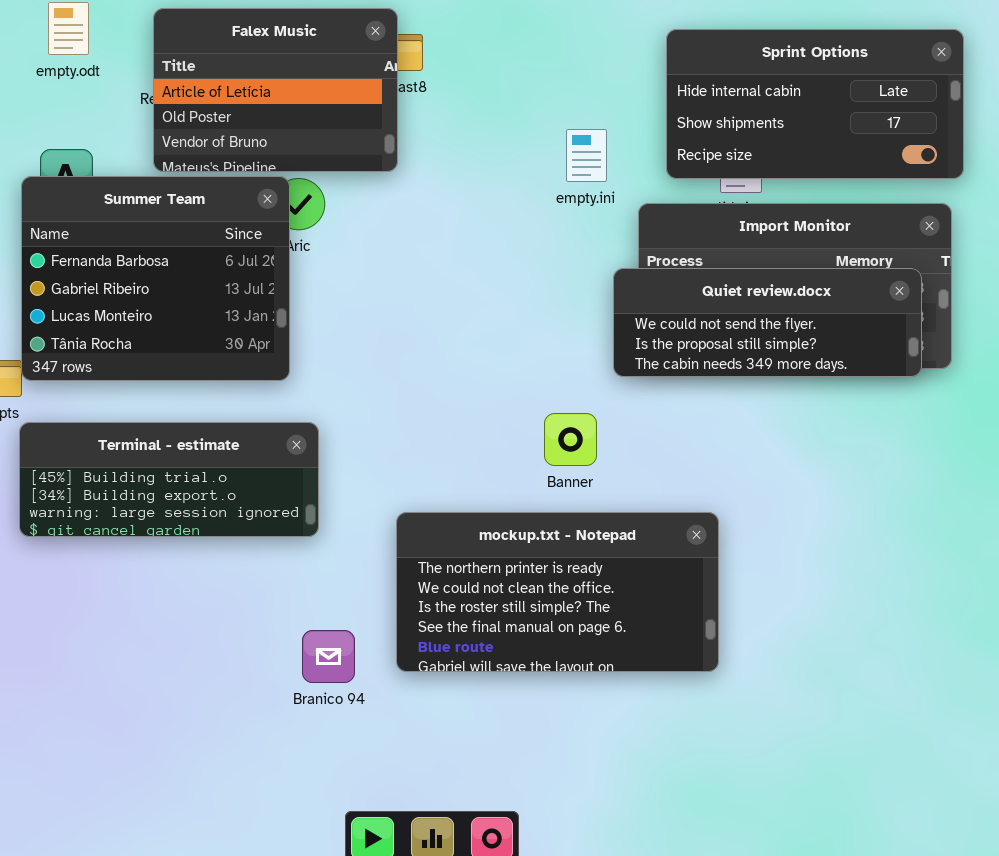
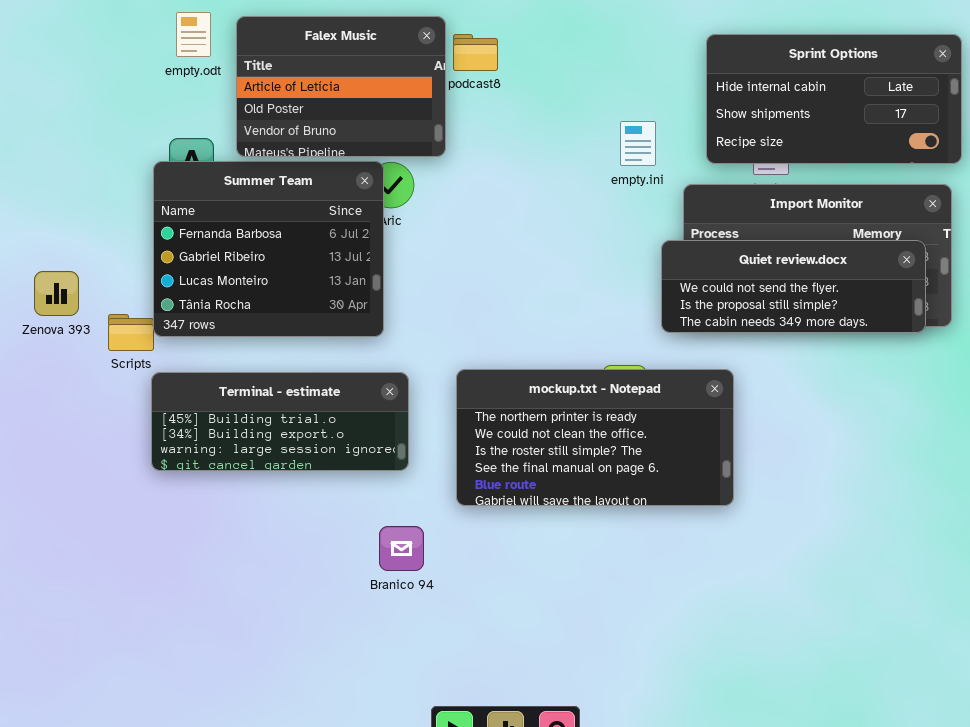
Falex Music: [153,8,398,172] -> [236,16,446,157], moved
mockup.txt - Notepad: [396,512,719,672] -> [456,369,734,506], moved
Branico 94: [302,630,355,683] -> [379,526,424,571], moved

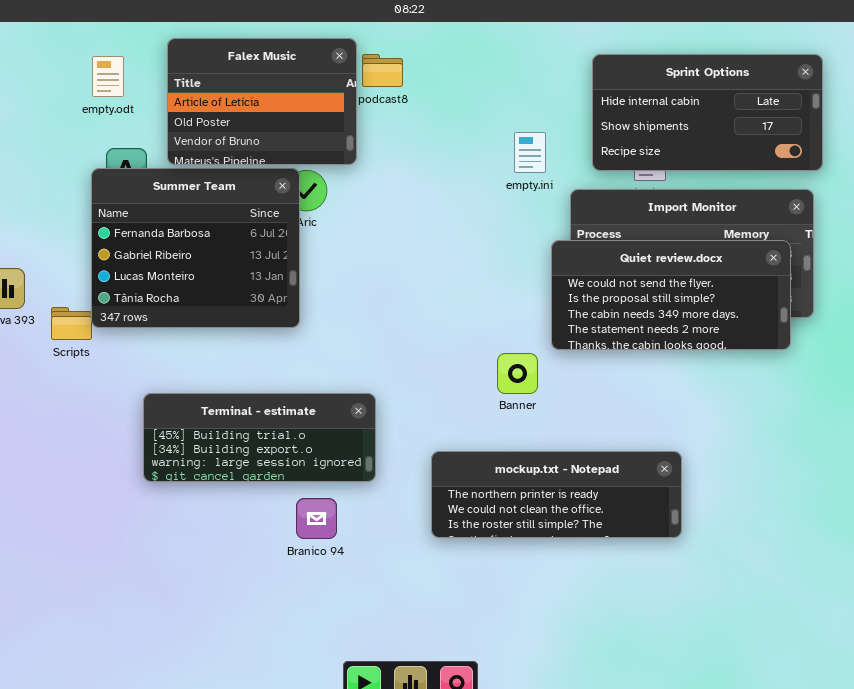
empty.odt: [176,12,211,57] -> [92,56,124,97], moved
Quiet review.docx: [661,240,926,333] -> [551,240,791,350], resized
mockup.txt - Notepad: [456,369,734,506] -> [431,451,682,538], moved, resized
Terminal - estimate: [151,372,409,471] -> [143,393,376,482], moved

